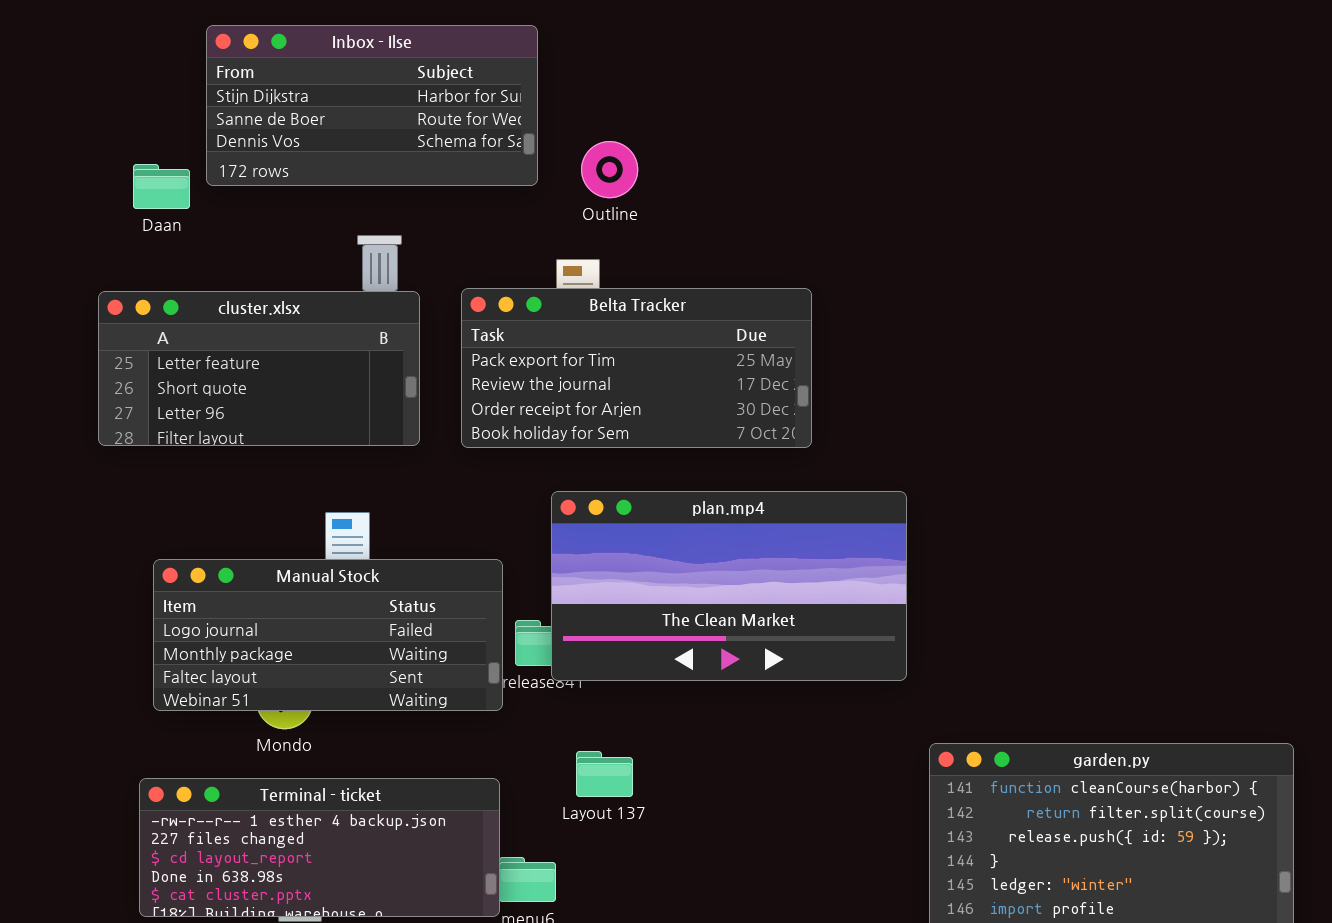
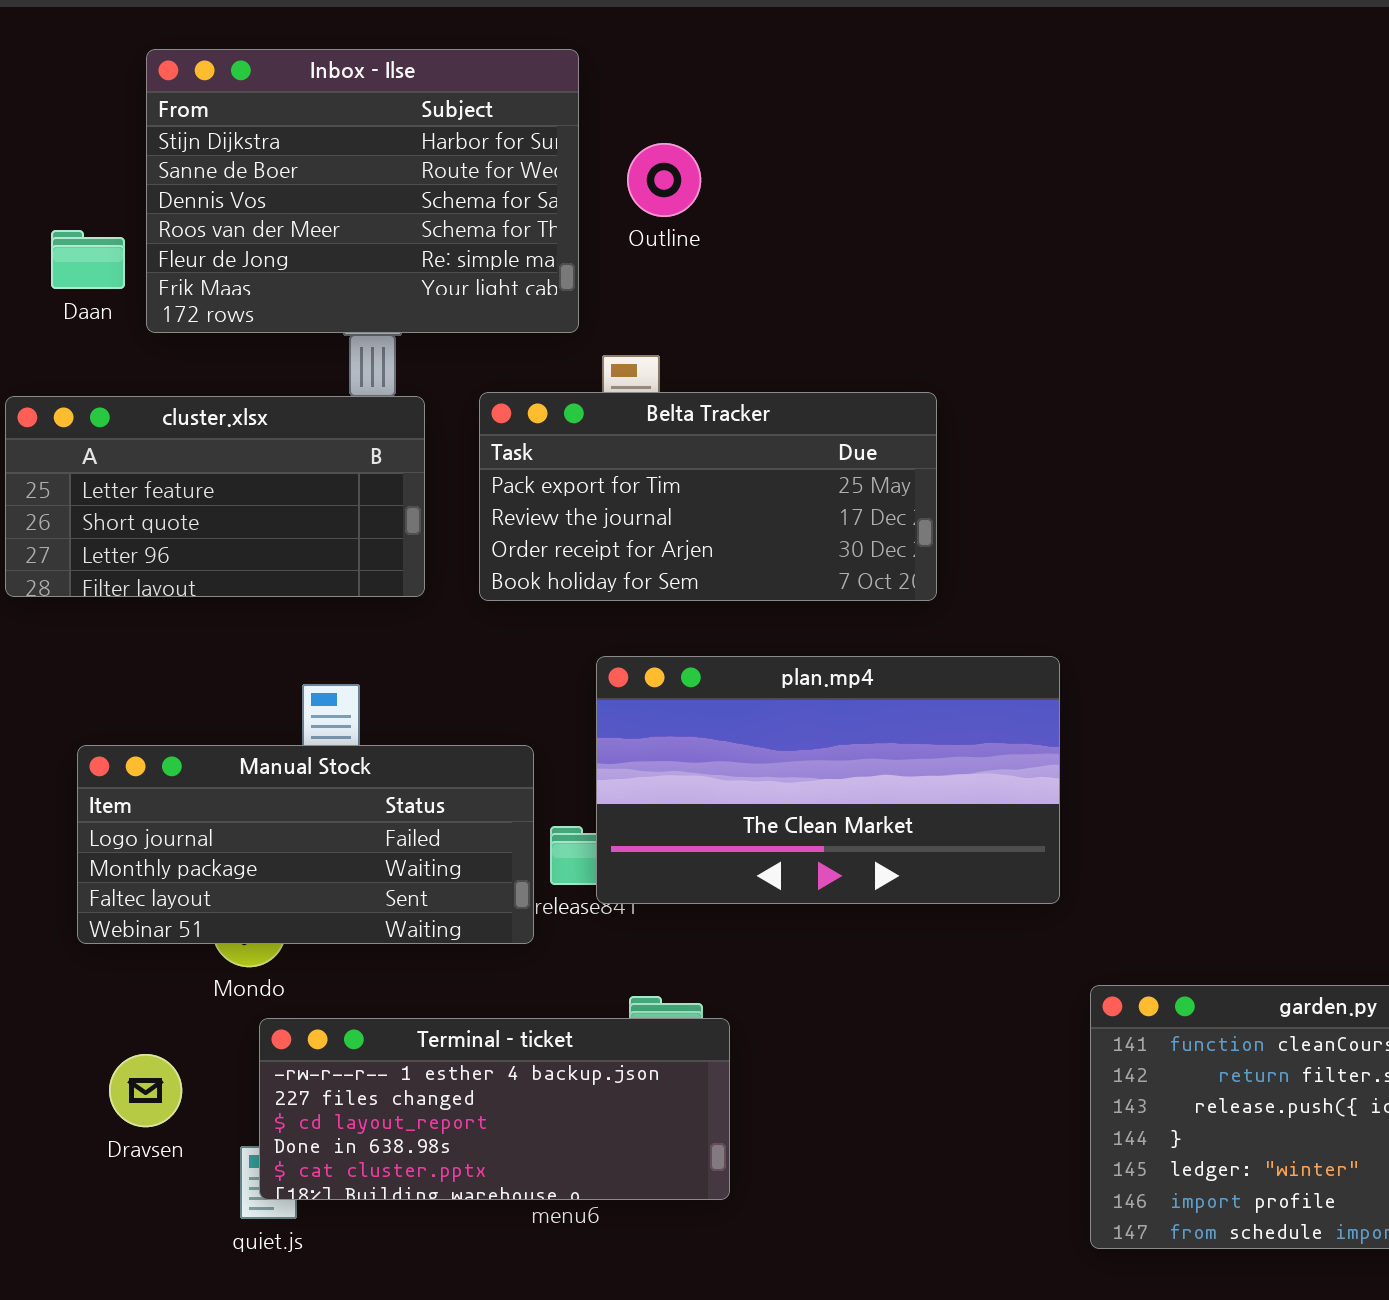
Inbox - Ilse: [206,25,538,186] -> [146,49,579,333], resized
Outline: [581,141,638,198] -> [627,143,701,217], moved
Terminal - ticket: [139,778,500,917] -> [259,1018,730,1200], moved

